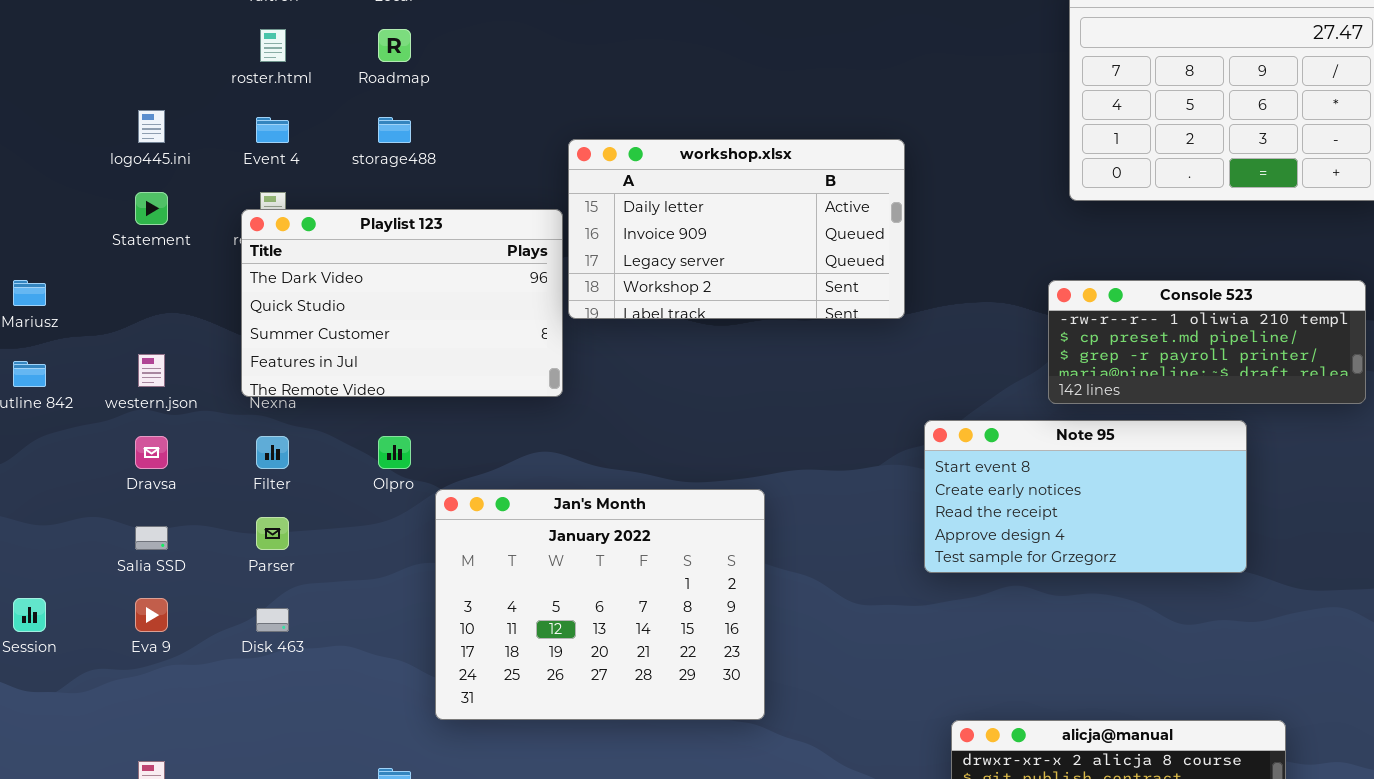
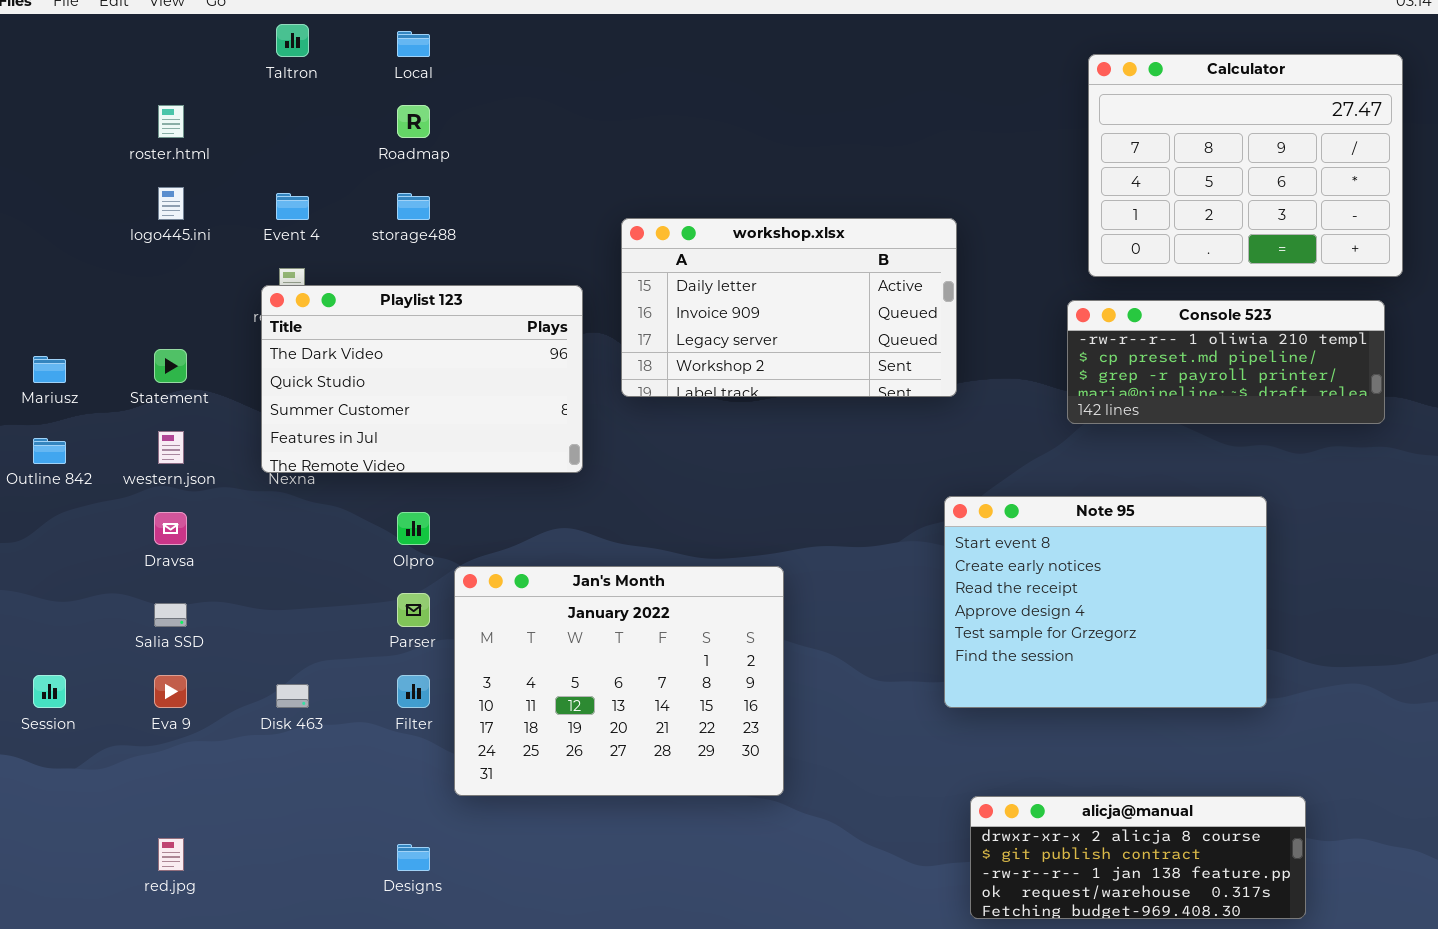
roster.html: [260,29,286,62] -> [158,105,184,138], moved
workshop.xlsx: [568,139,905,319] -> [621,218,957,397], moved
Statement: [135,192,168,225] -> [154,349,187,383], moved
Console 523: [1048,280,1366,404] -> [1067,300,1385,424], moved
Note 95: [924,420,1247,573] -> [944,496,1267,708], resized
Filter: [256,436,289,469] -> [397,675,430,708], moved
Parser: [256,517,289,550] -> [397,593,430,627], moved

